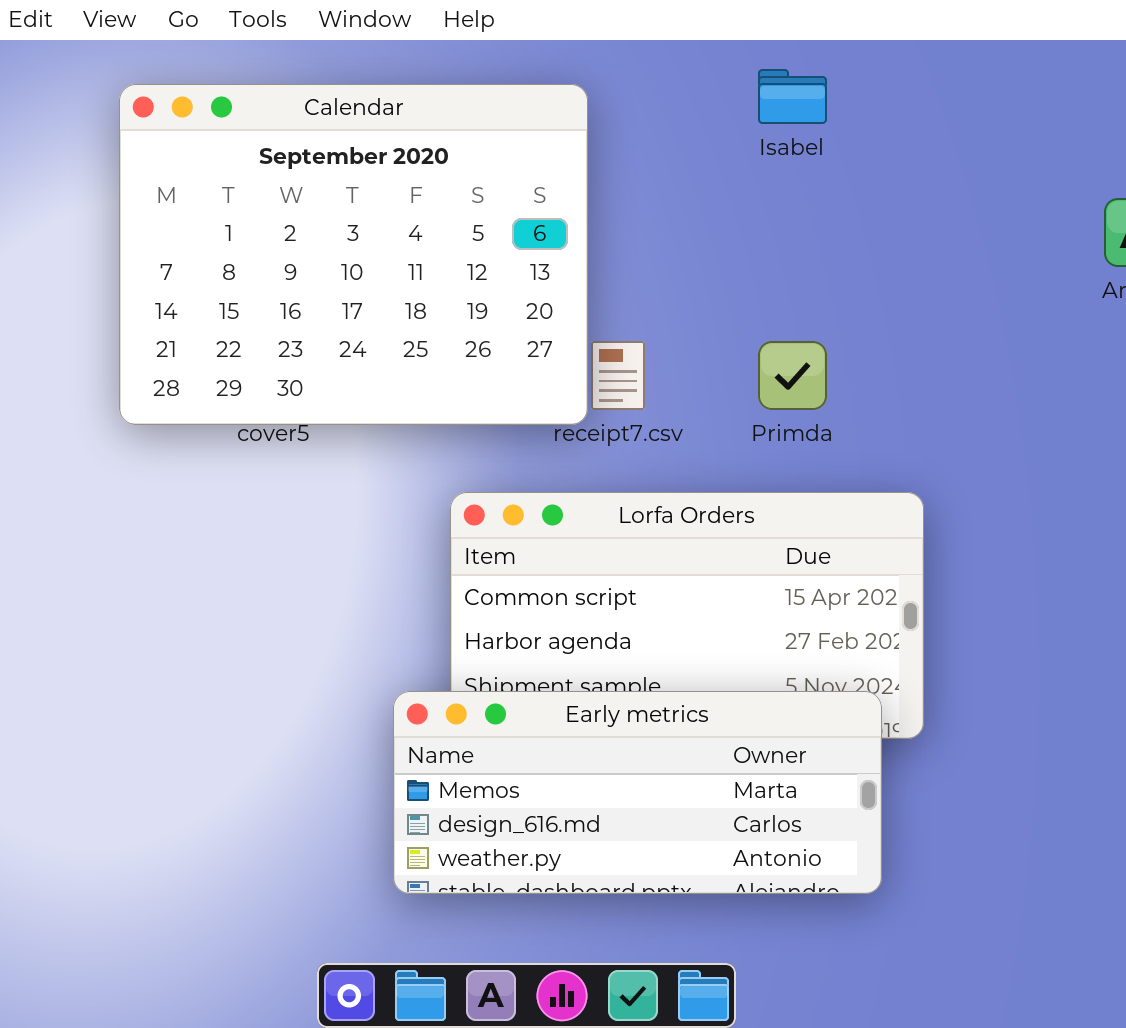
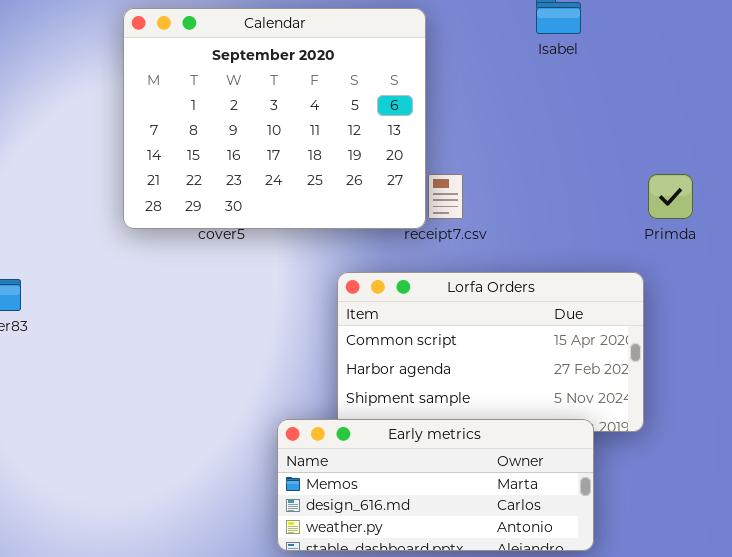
Primda: [758,341,827,410] -> [648,174,693,219], moved
Early metrics: [393,691,882,894] -> [277,419,594,551], moved

